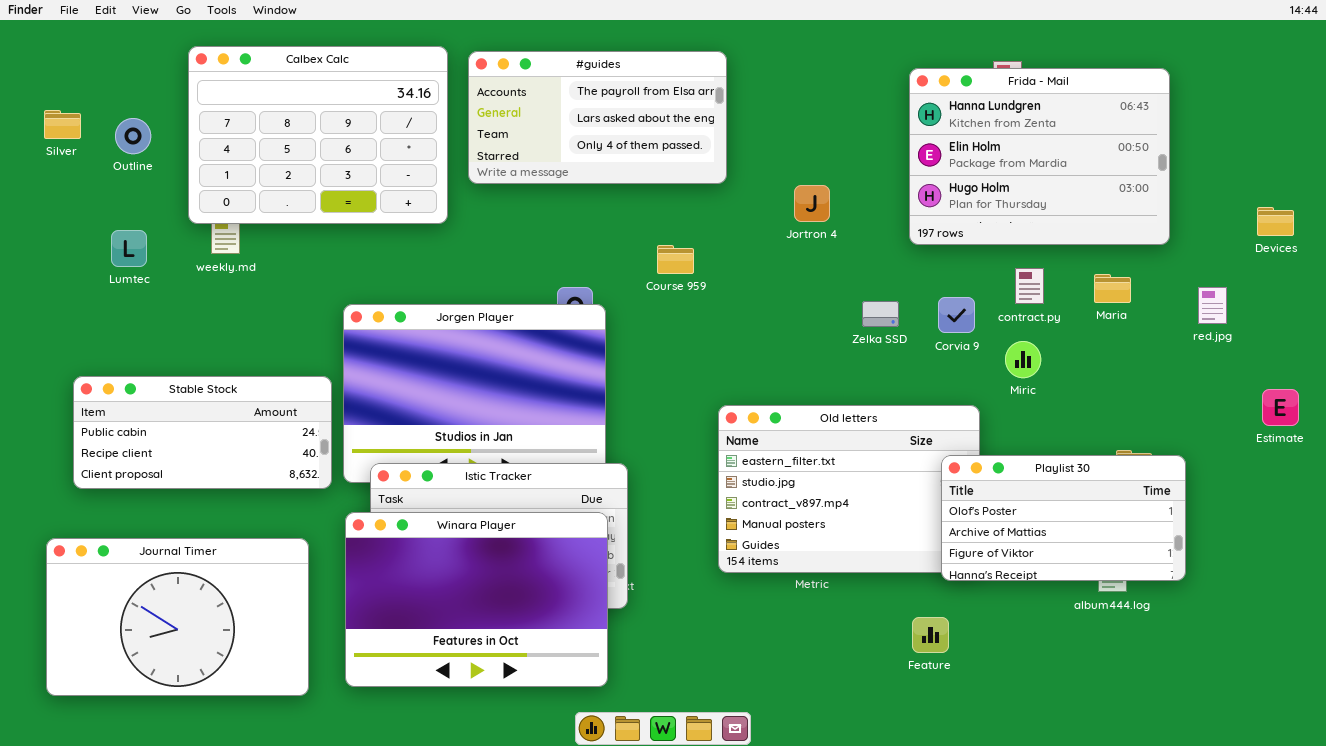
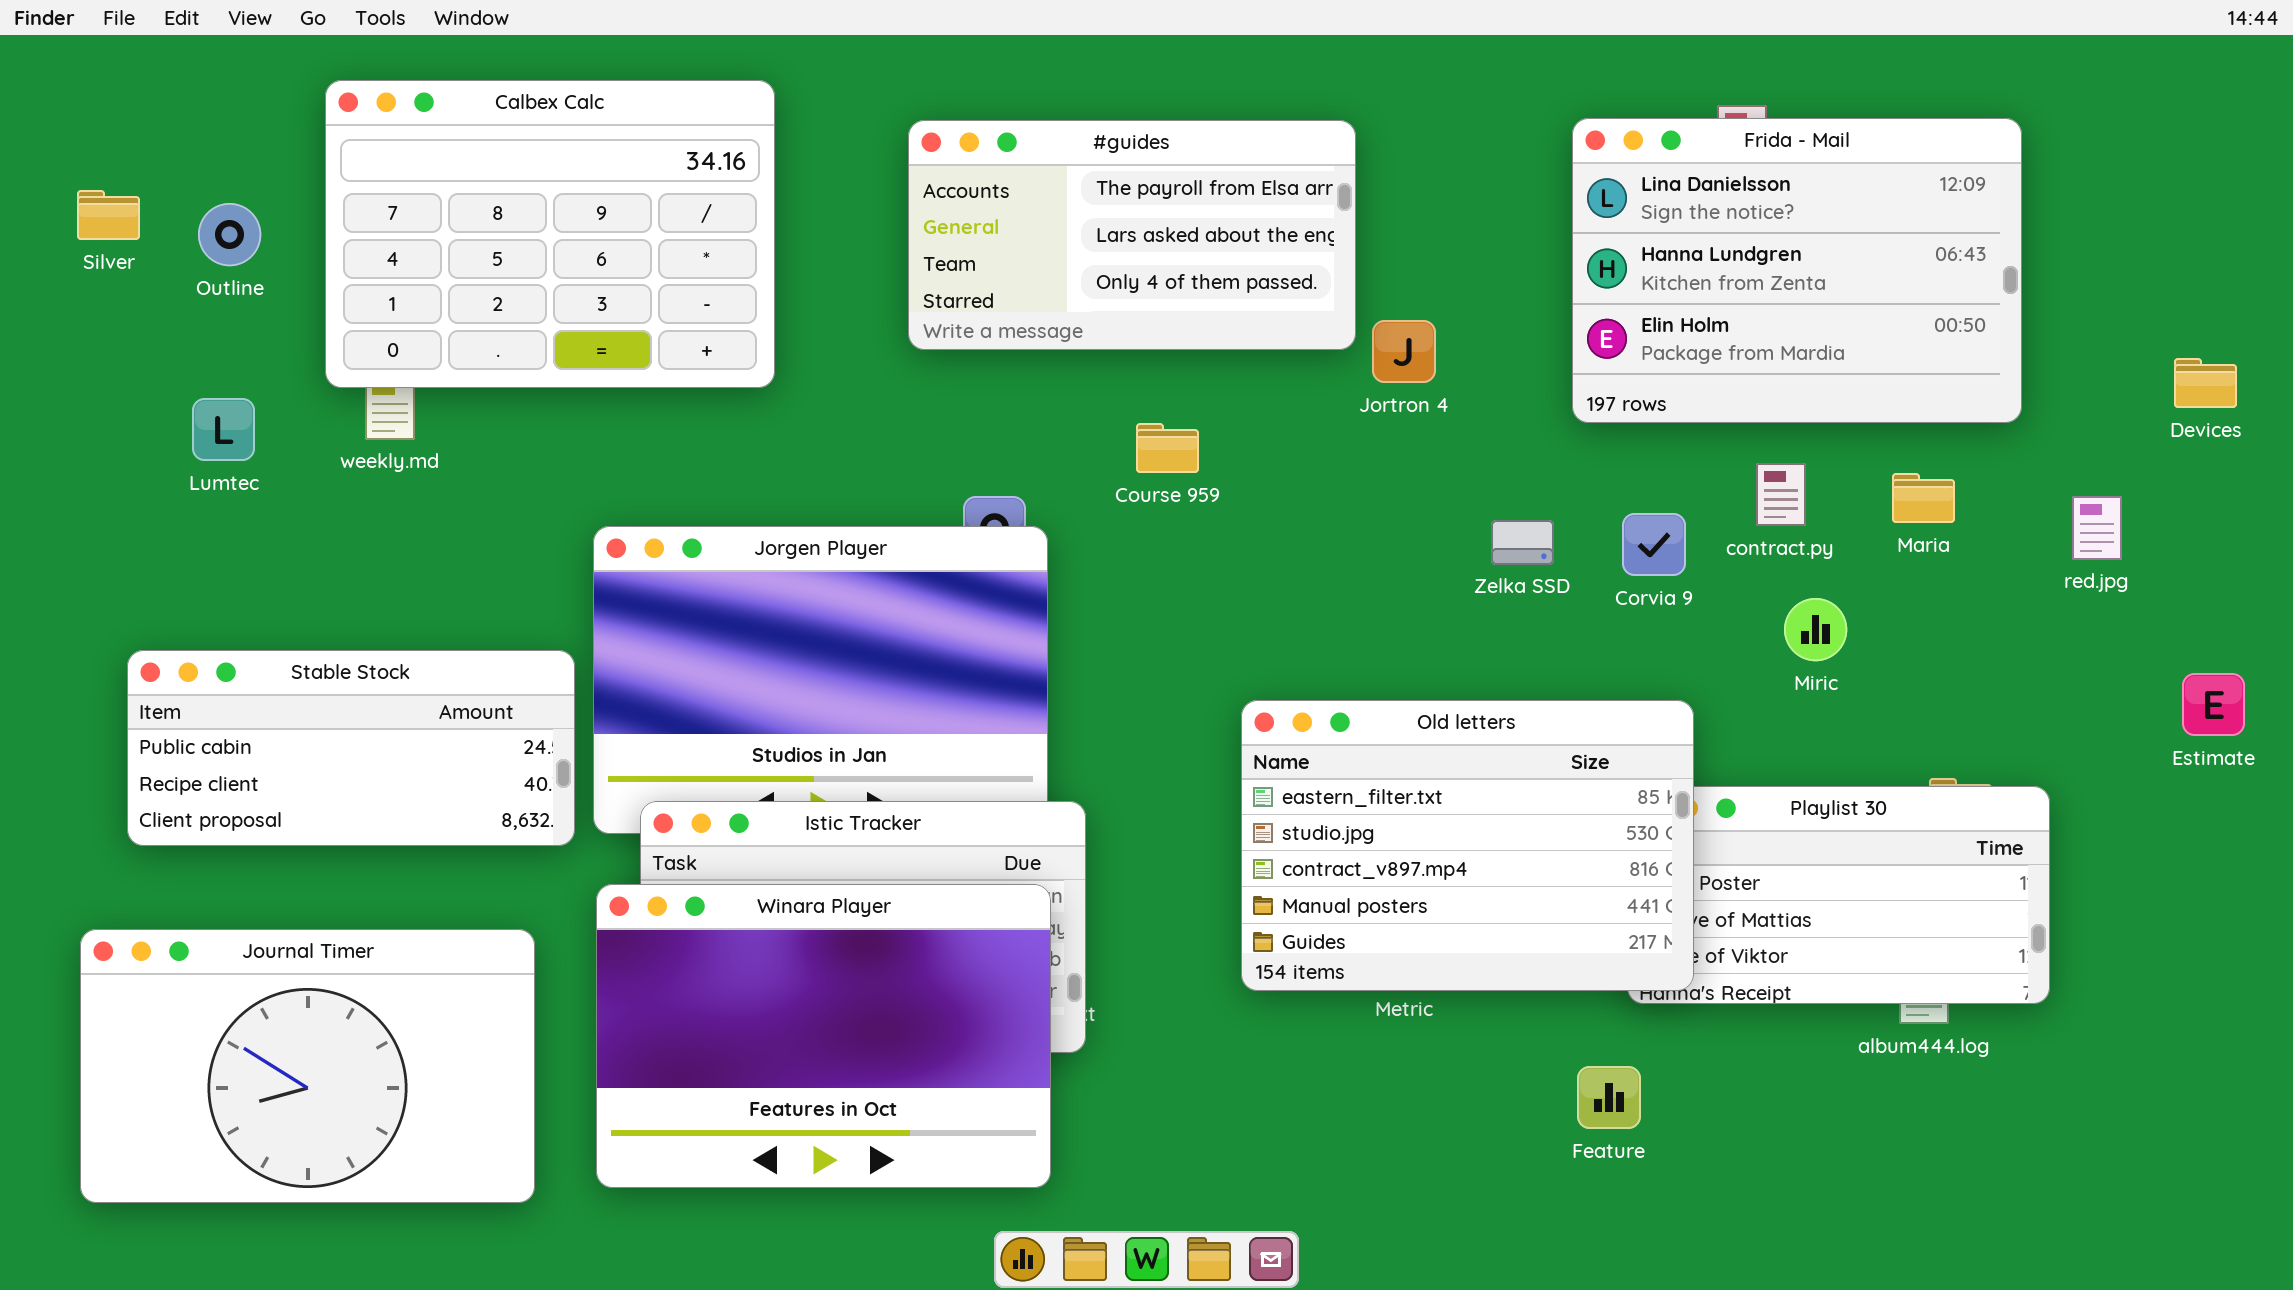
#guides: [468,51,727,184] -> [908,120,1356,350], moved
Frida - Mail: [909,68,1170,245] -> [1572,118,2022,423], scrolled up 1 row
Miric: [1005,341,1041,378] -> [1784,598,1847,661], moved
Old letters: [718,405,980,573] -> [1241,700,1694,991], raised

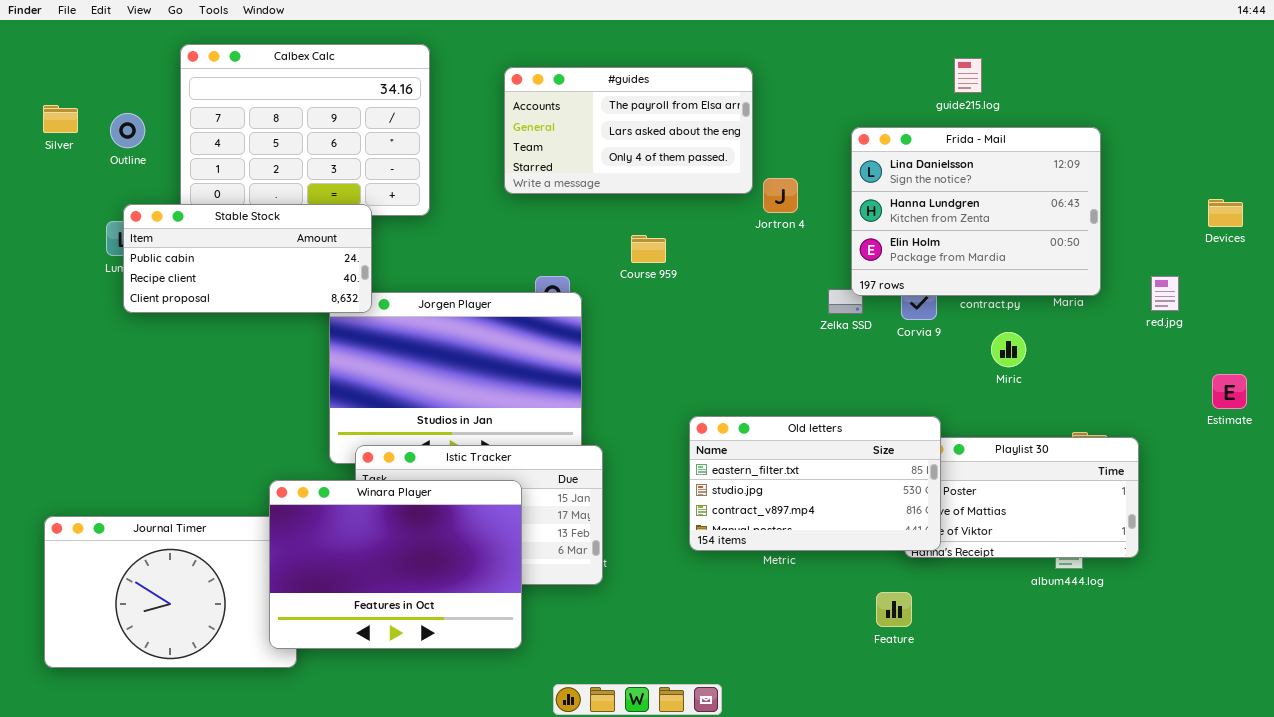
Frida - Mail: [1572,118,2022,423] -> [851,127,1101,296], moved
Stable Stock: [127,650,575,846] -> [123,204,372,313], moved
Old letters: [1241,700,1694,991] -> [689,416,941,551], resized
Winara Player: [596,884,1051,1188] -> [269,480,522,649], moved

